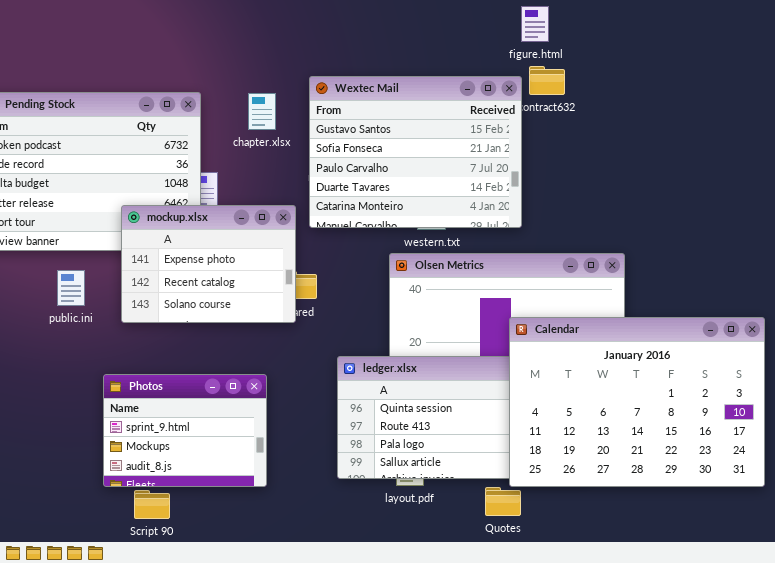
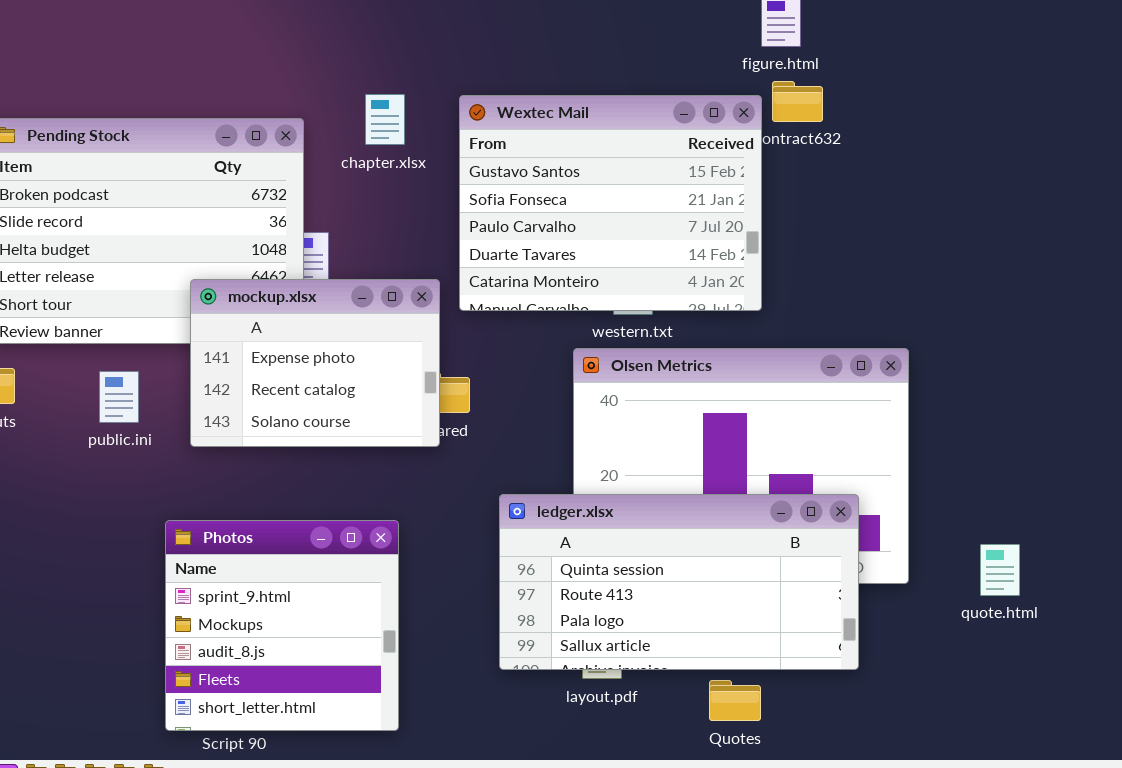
chapter.xlsx: [248,93,276,130] -> [365,94,405,145], moved
Calendar: [509,317,765,487] -> none, closed
Photos: [103,374,267,487] -> [165,520,399,731], resized

